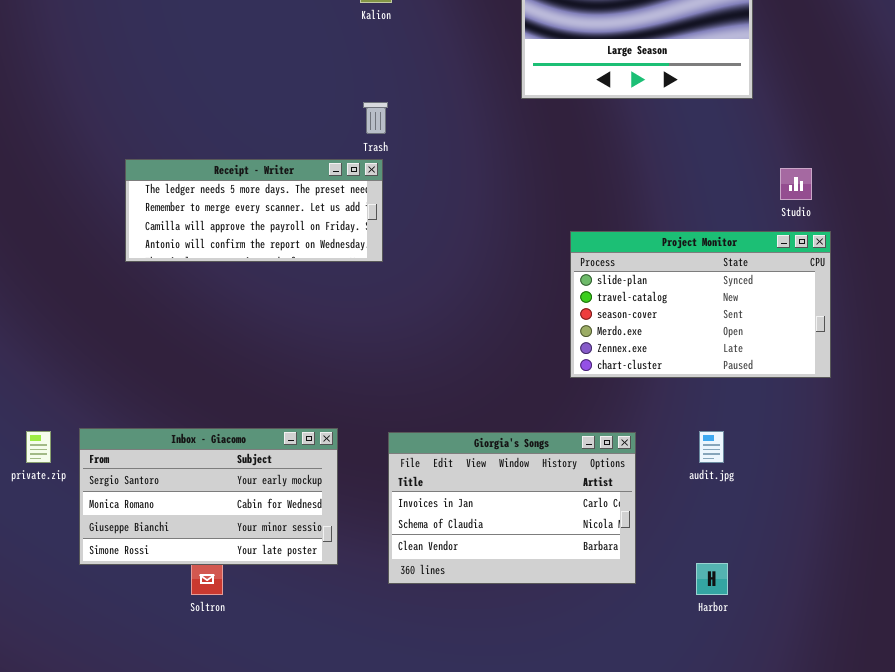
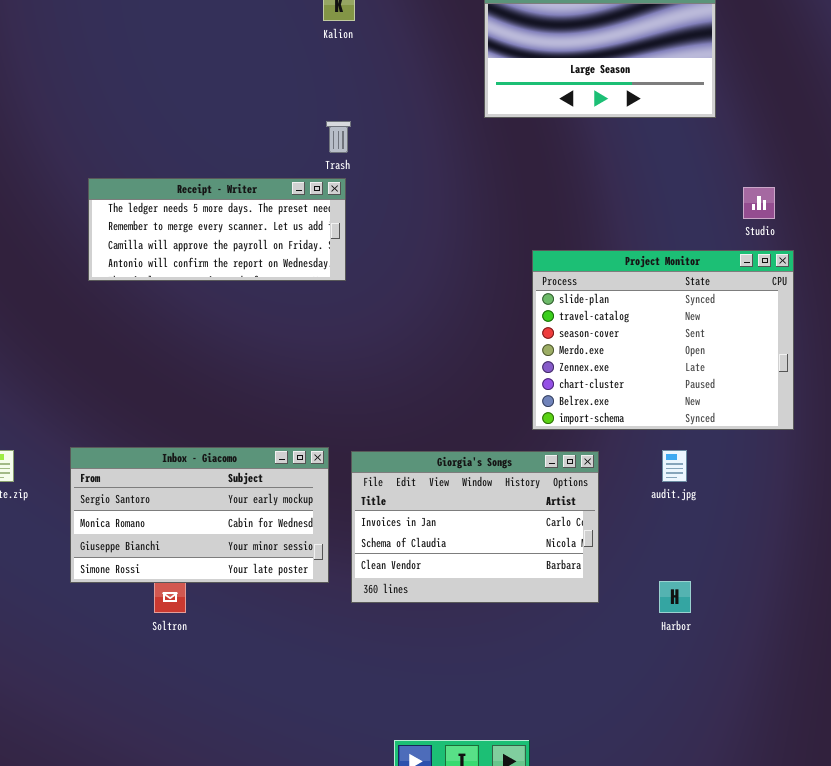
Project Monitor: [570,231,831,378] -> [532,250,794,430], resized
Inbox - Giacomo: [79,428,338,565] -> [70,447,329,583], moved

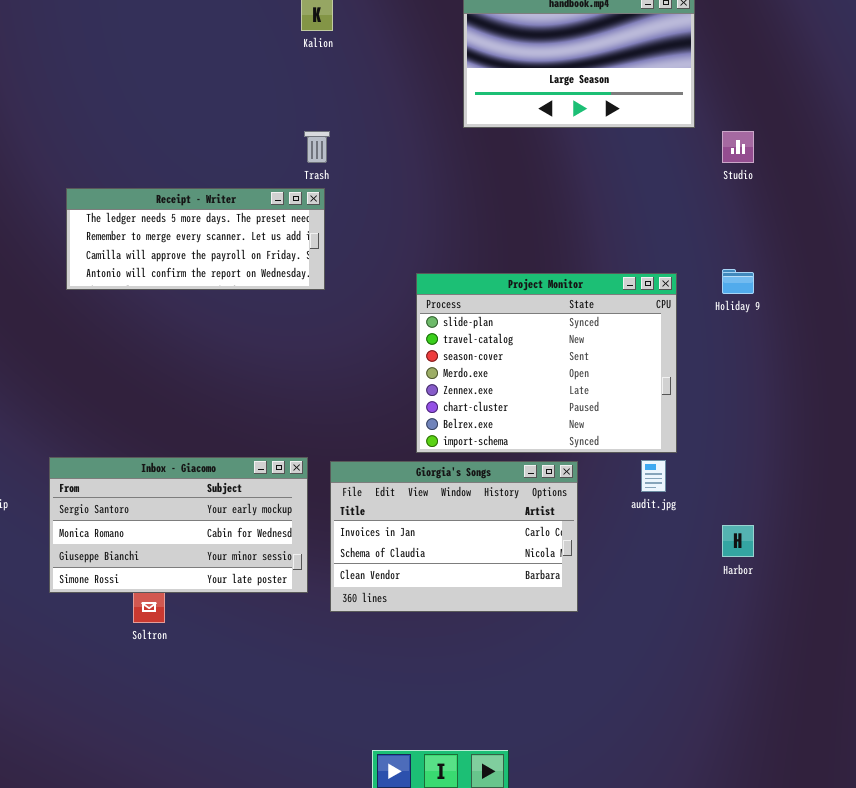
Studio: [743,187,775,219] -> [722,131,754,163], moved
Project Monitor: [532,250,794,430] -> [416,273,677,453], moved
Harbor: [659,581,691,613] -> [722,525,754,557], moved

